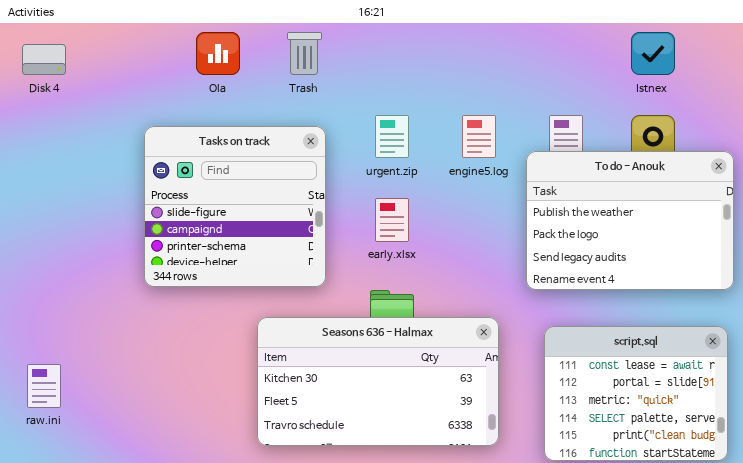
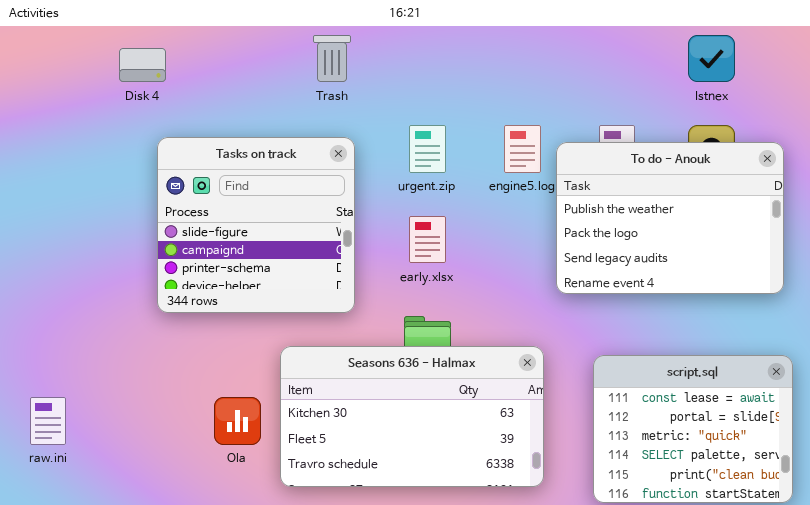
Ola: [196,32,240,75] -> [214,397,261,445], moved
Disk 4: [22,44,66,75] -> [119,48,166,82], moved
To do - Anouk: [526,151,734,290] -> [556,142,784,294], moved

